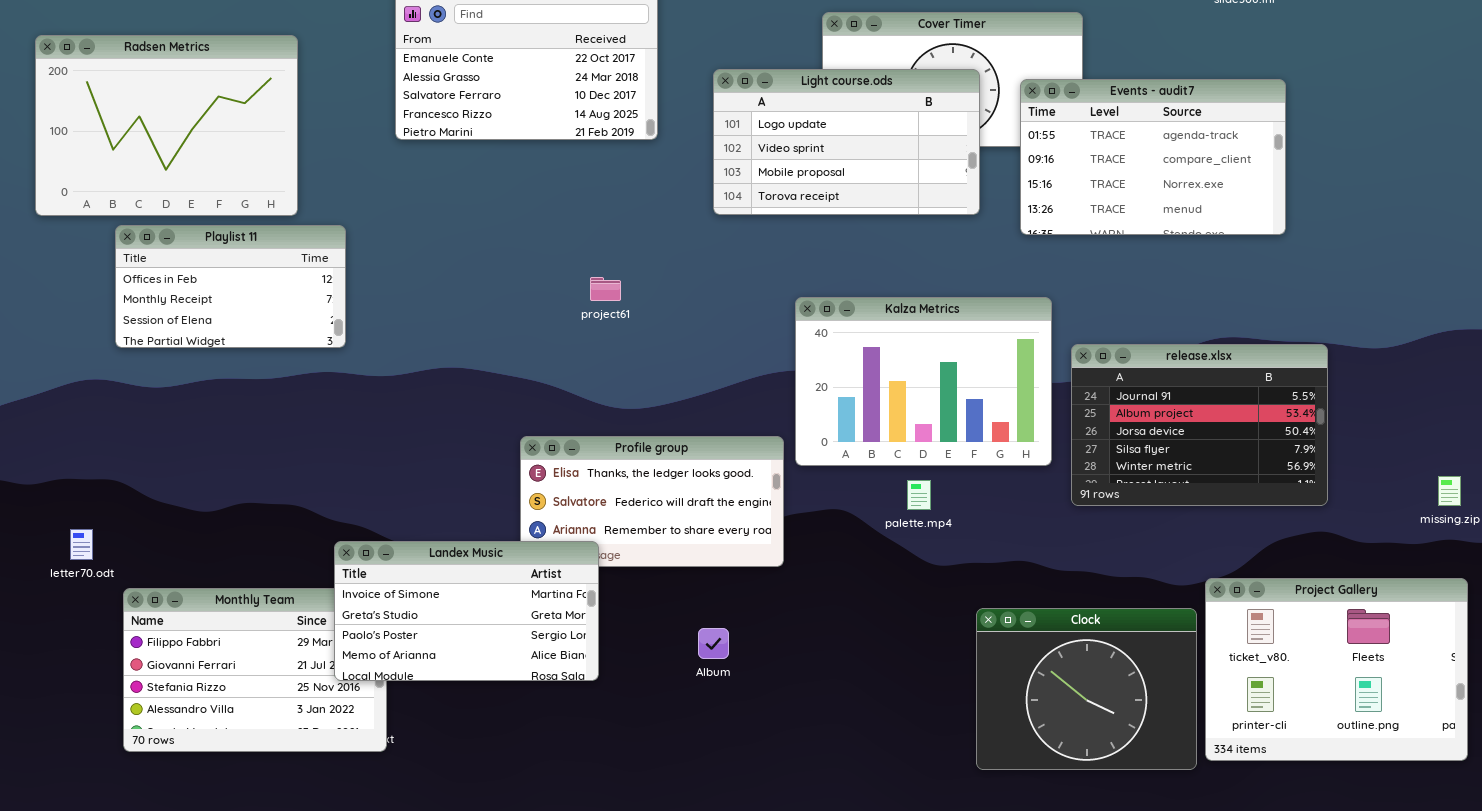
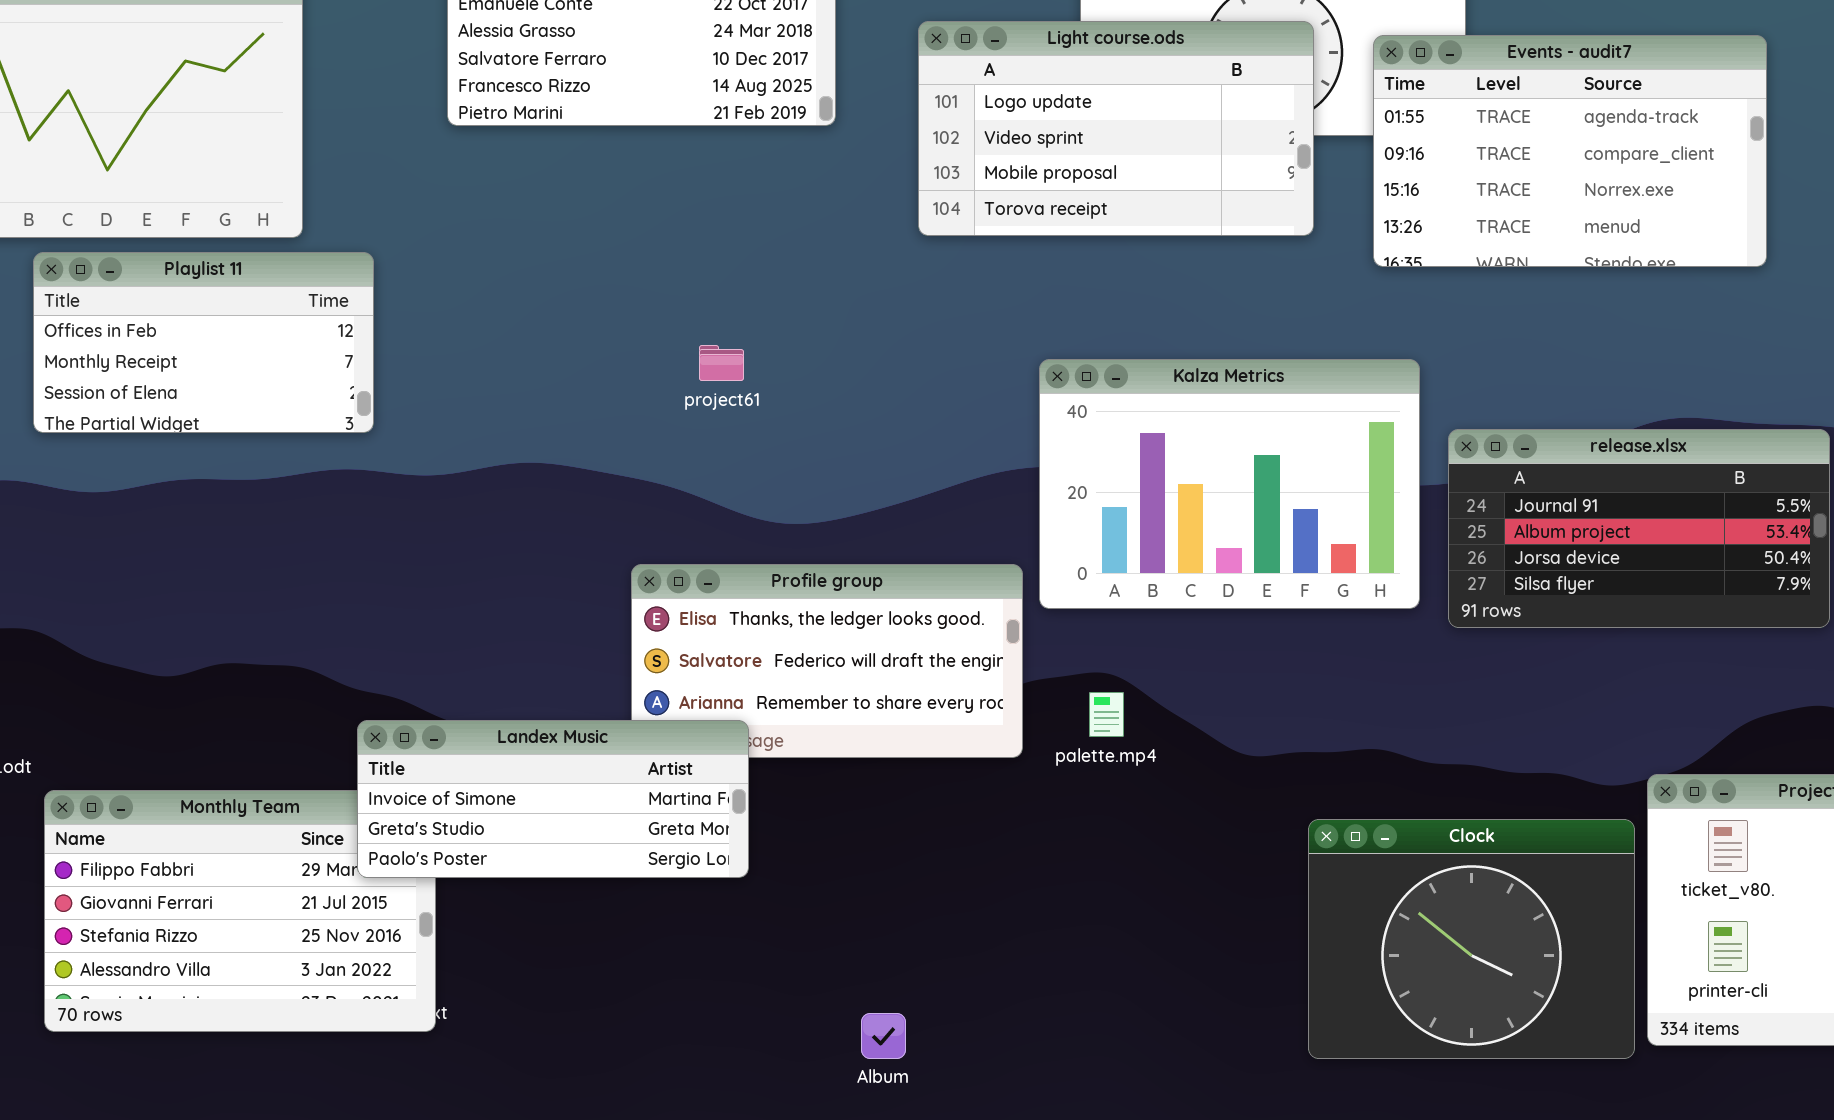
project61: [590,277,621,301] -> [699,345,744,381], moved
release.xlsx: [1071,344,1328,506] -> [1448,429,1830,628], resized
palette.mp4: [907,480,931,510] -> [1089,692,1124,737], moved
Landex Music: [334,541,599,681] -> [357,720,749,878], resized
Album: [698,628,729,659] -> [861,1013,906,1059], moved

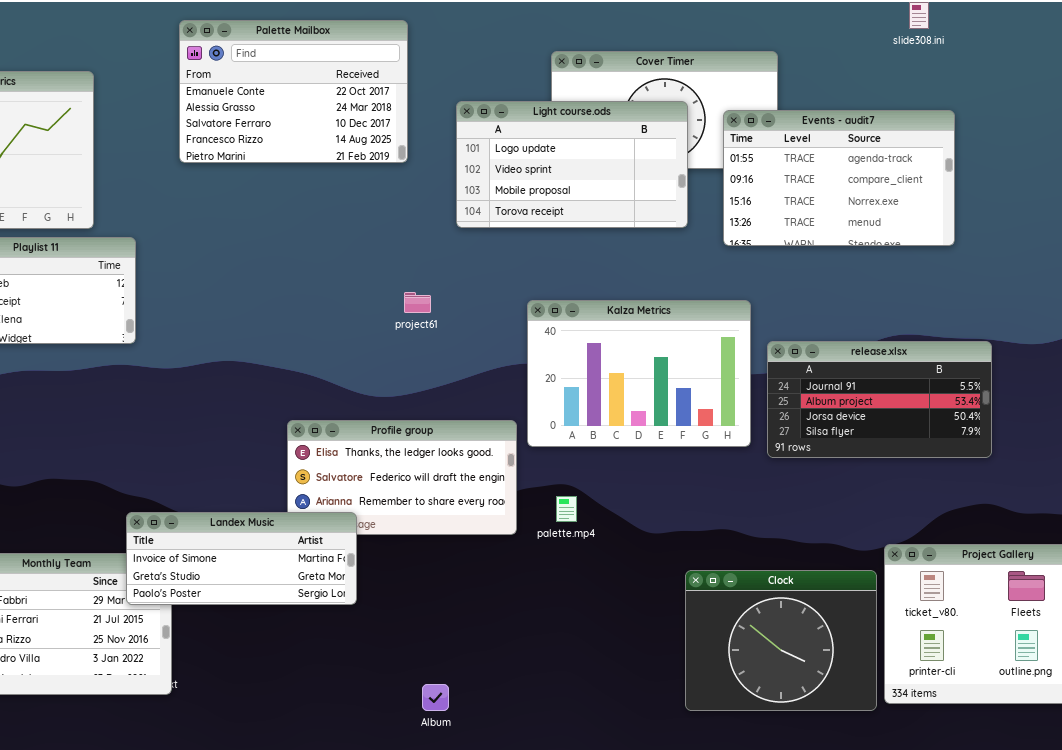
project61: [699,345,744,381] -> [404,292,431,313], moved

